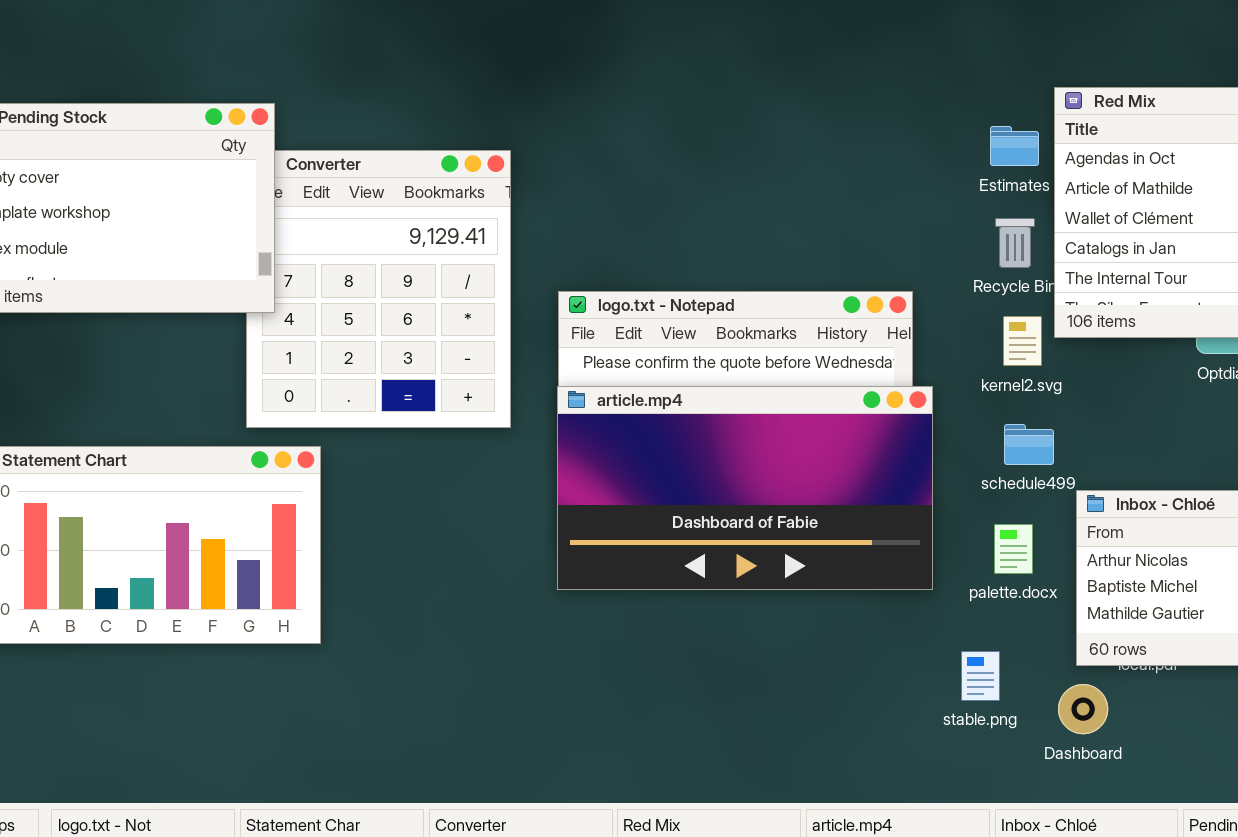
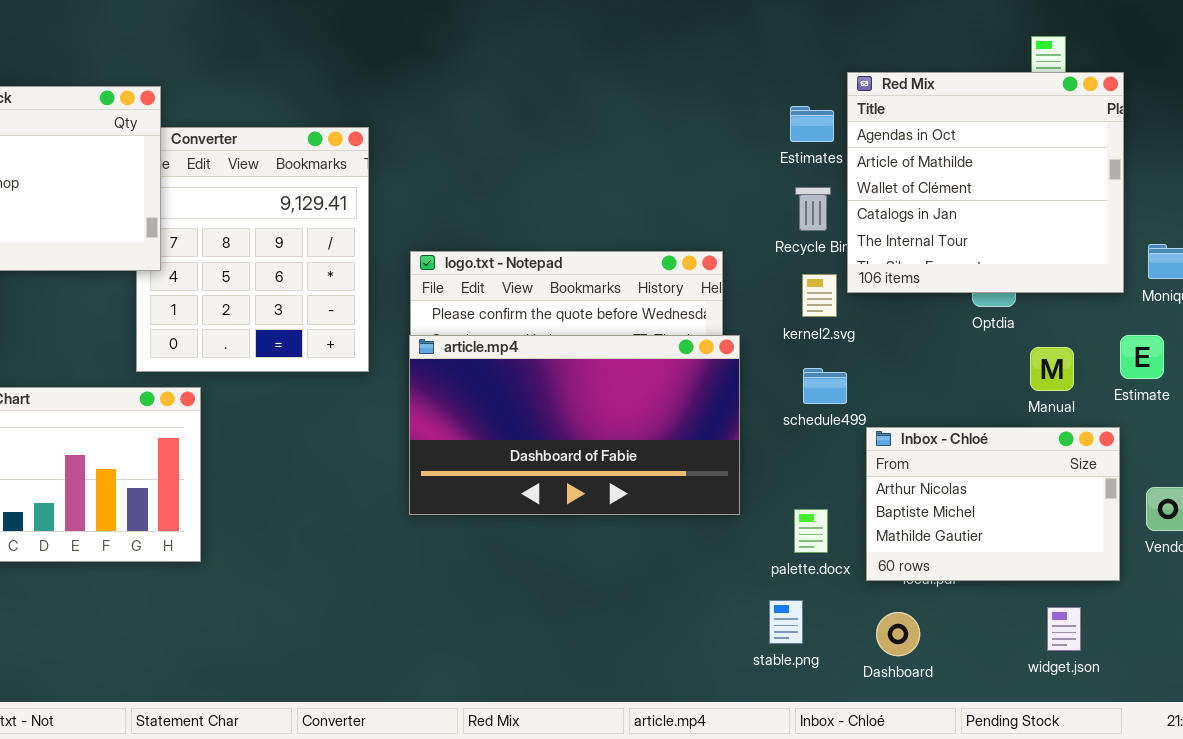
palette.docx: [994,524,1033,574] -> [794,509,828,553], moved
stable.png: [961,651,1000,701] -> [769,600,803,644], moved
Dashboard: [1058,684,1108,734] -> [876,612,920,656], moved

